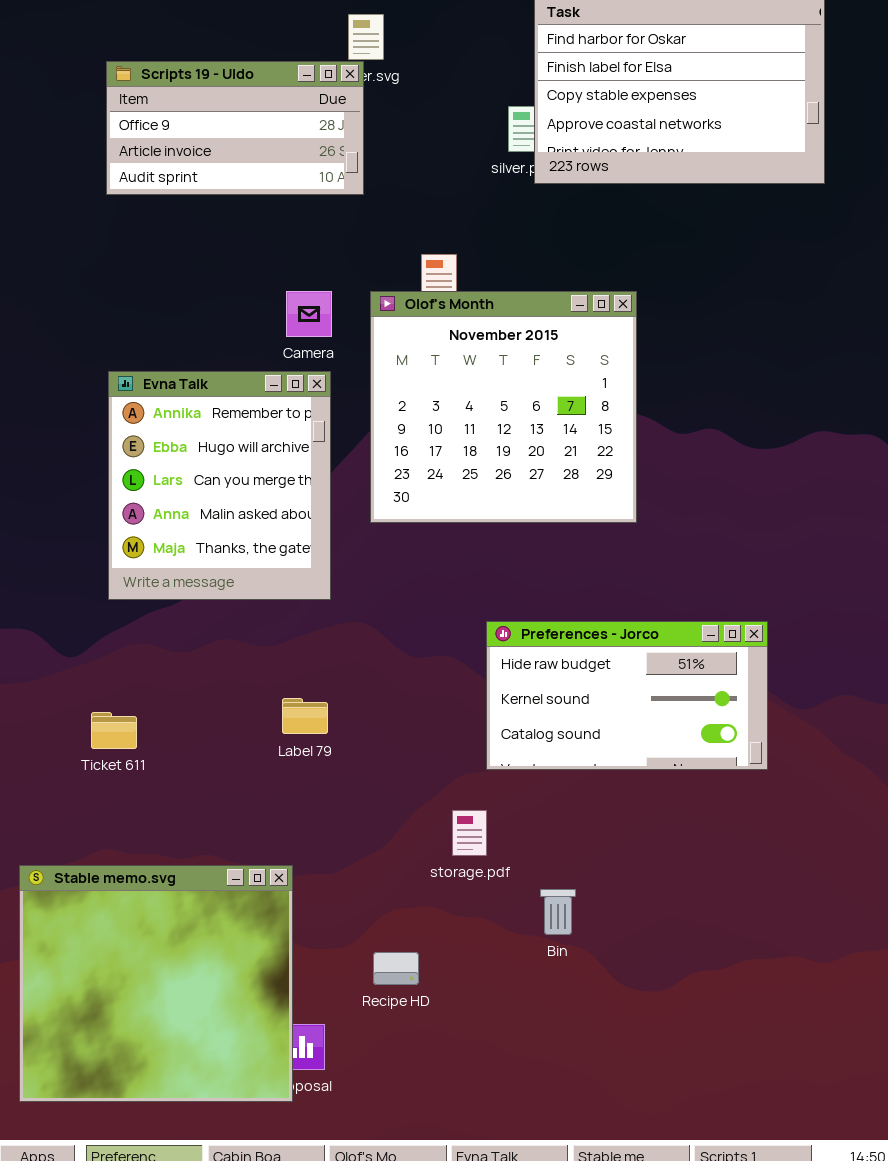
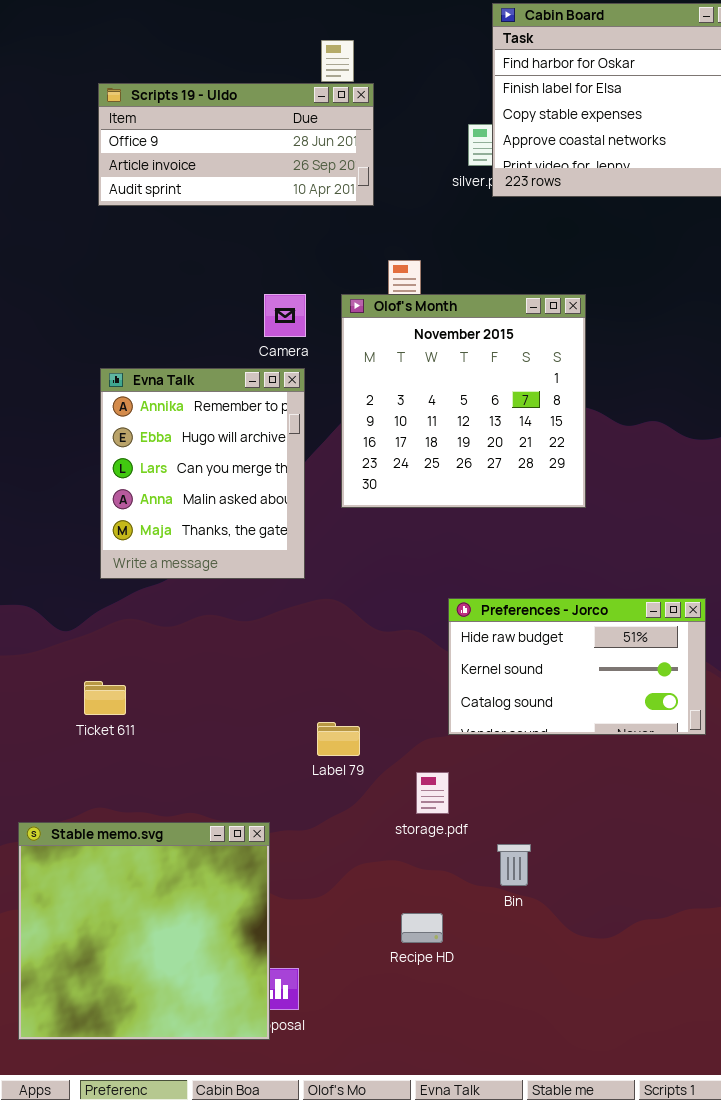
Scripts 19 - Uldo: [106,61,364,195] -> [98,83,374,206], resized
Label 79: [282,698,328,734] -> [317,722,360,756], moved
Recipe HD: [373,952,419,985] -> [401,913,443,943], moved

